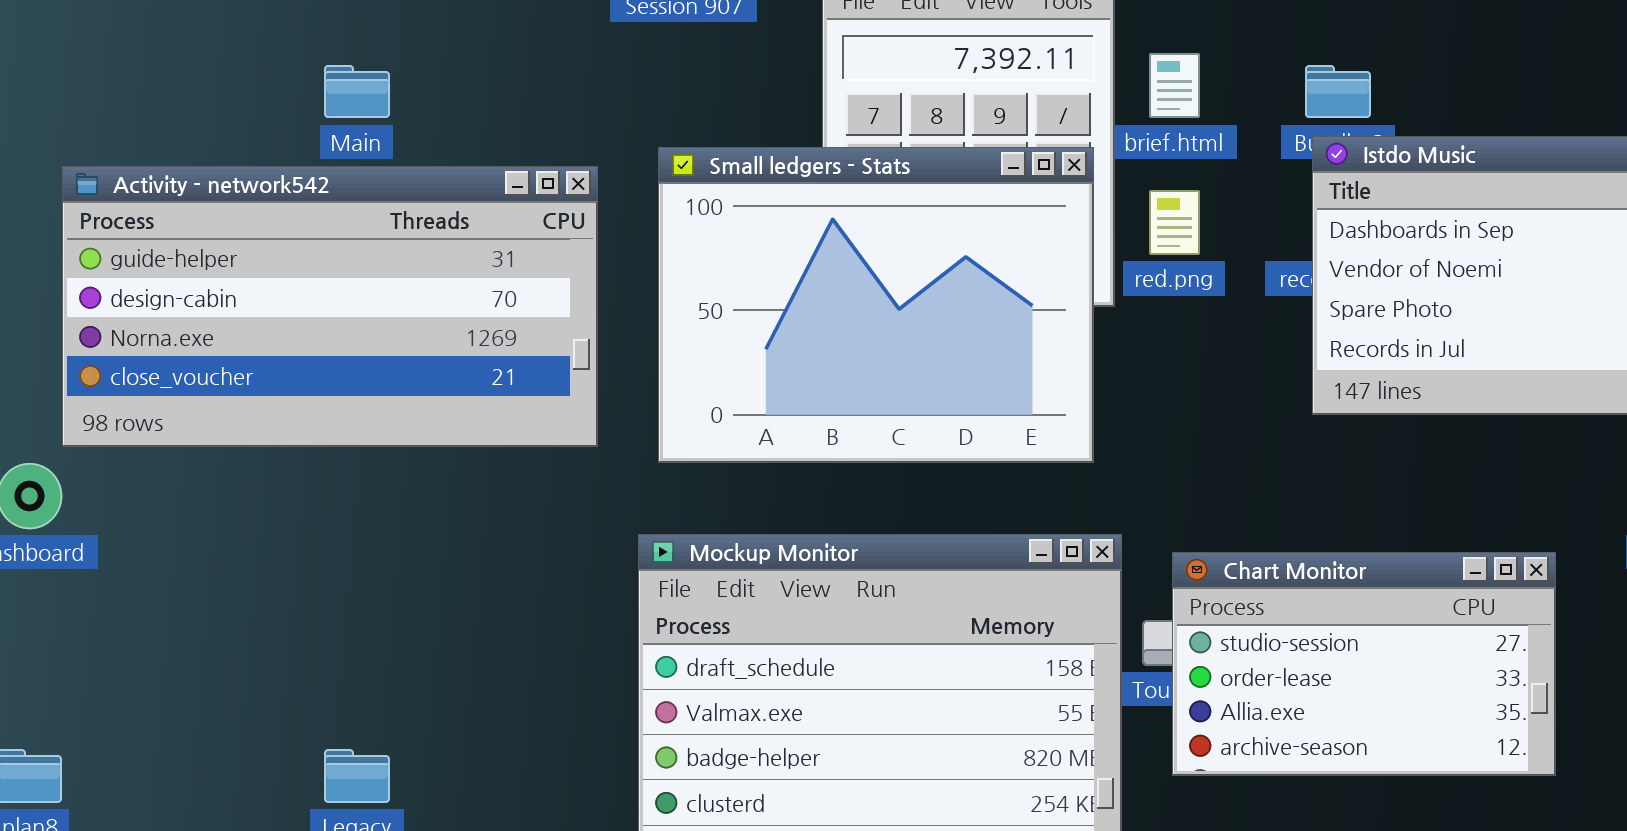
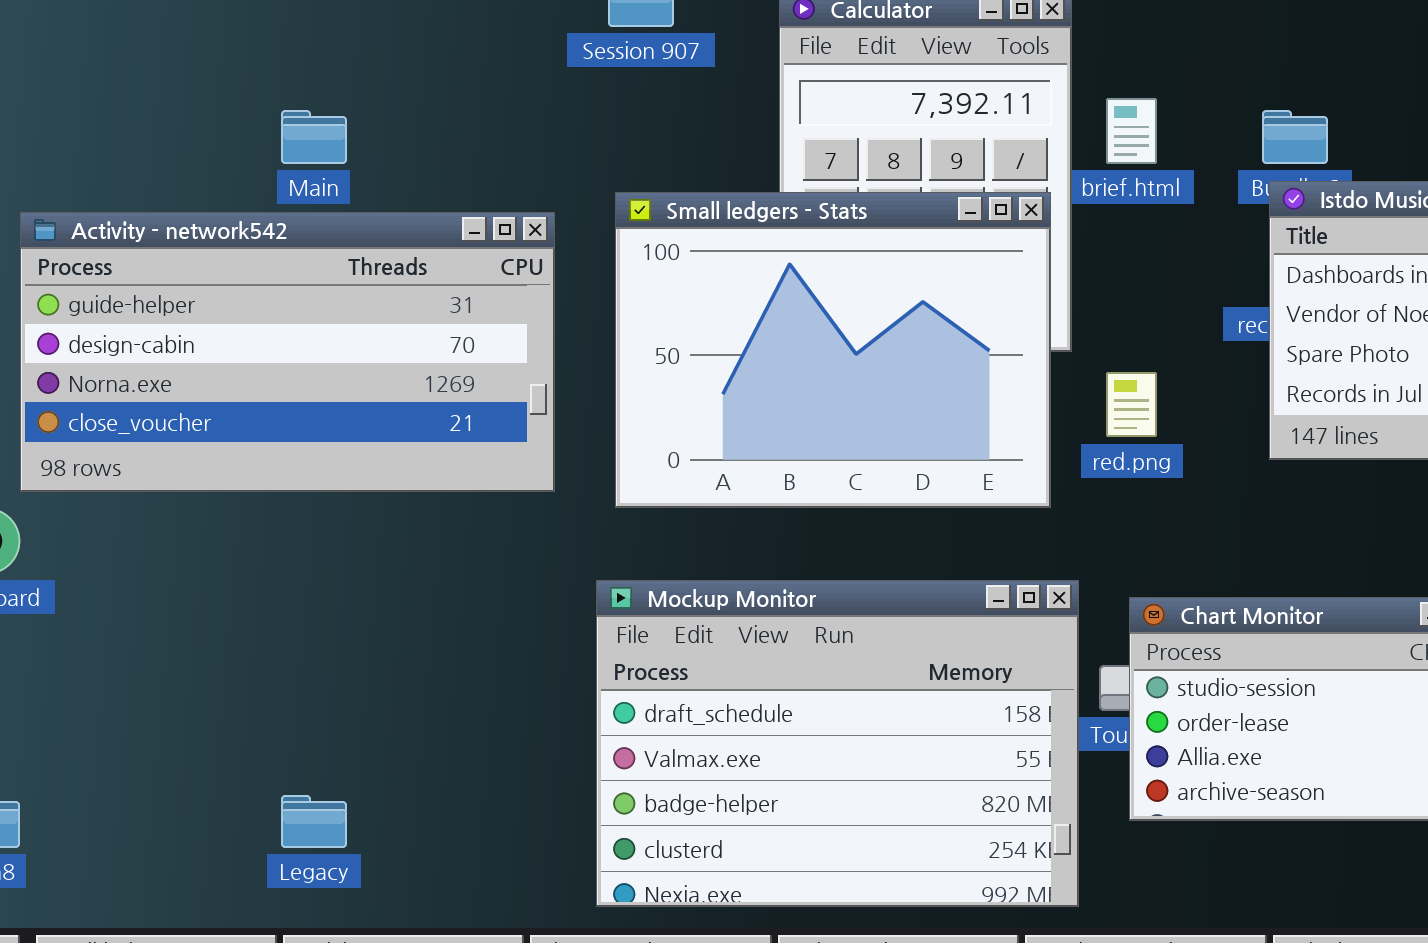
red.png: [1149,190,1200,255] -> [1106,372,1157,437], moved

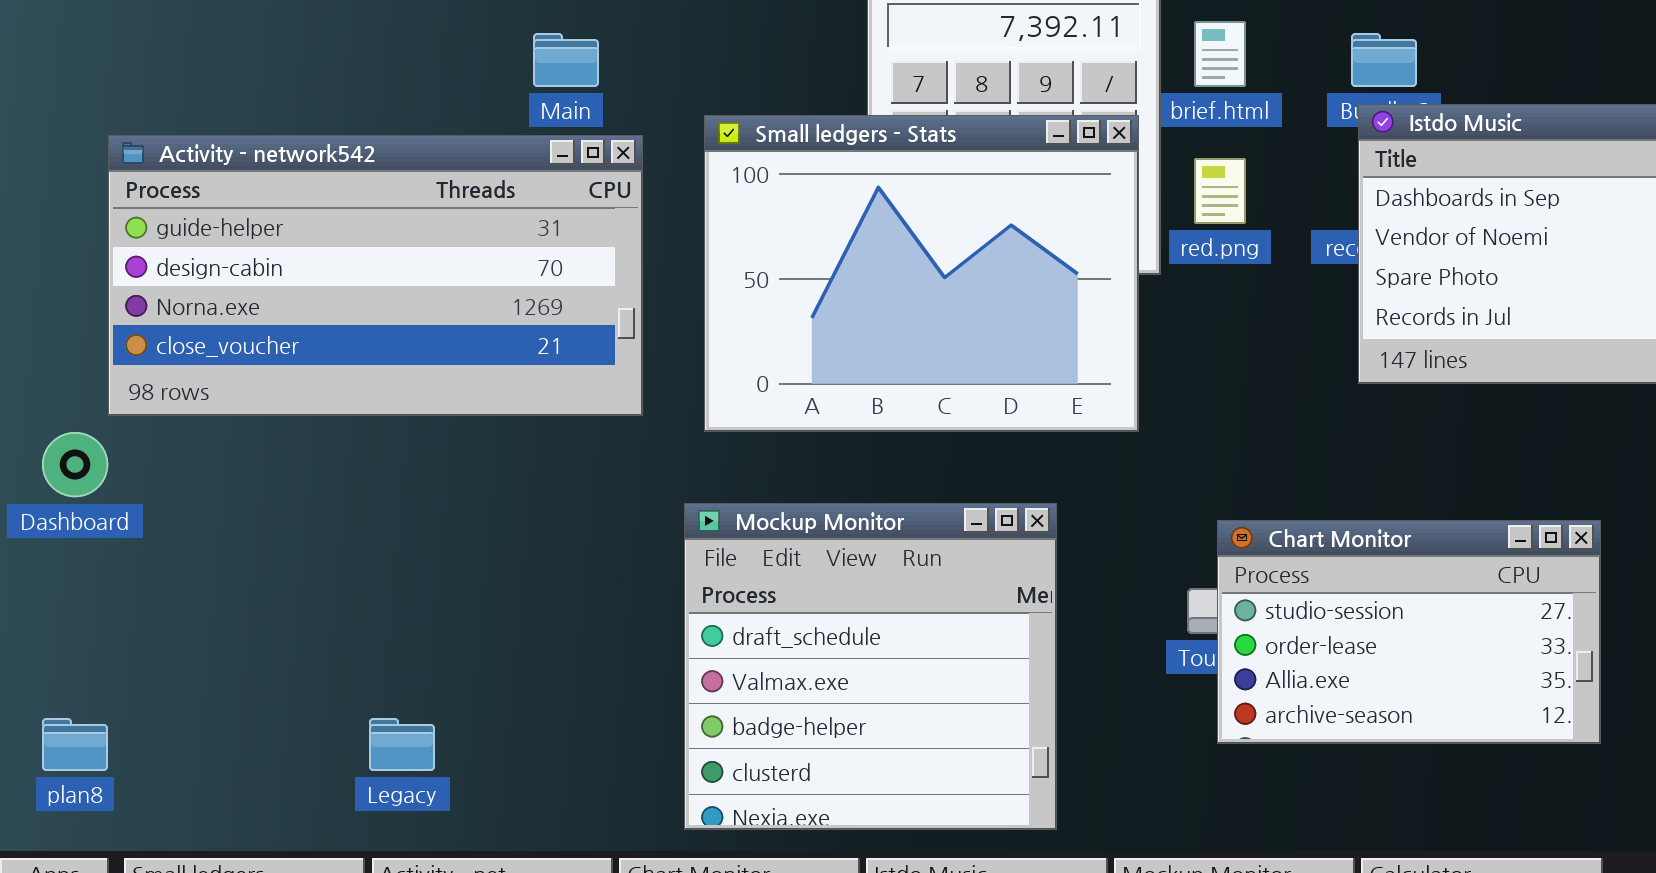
Main: [281,110,347,164] -> [533,33,599,87], moved
red.png: [1106,372,1157,437] -> [1194,158,1246,224], moved
Mockup Monitor: [596,580,1079,907] -> [684,503,1057,830], resized

